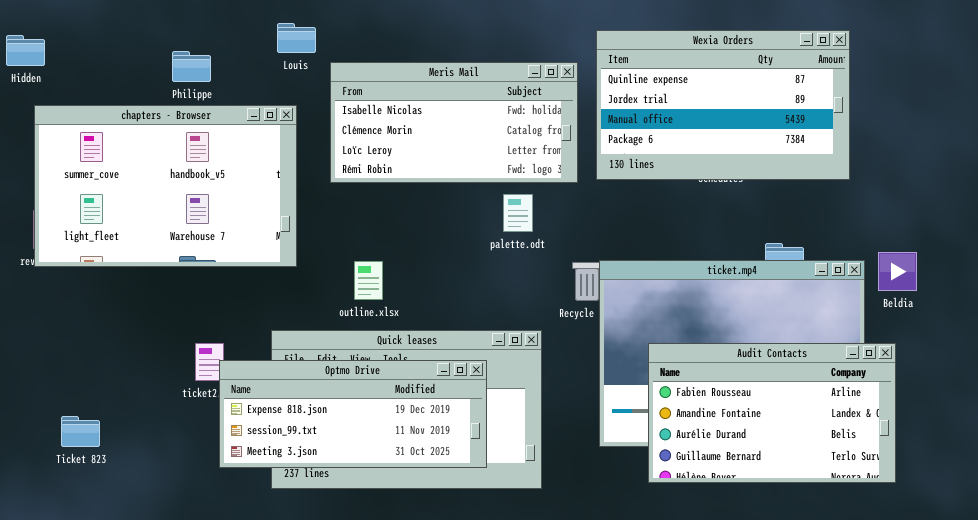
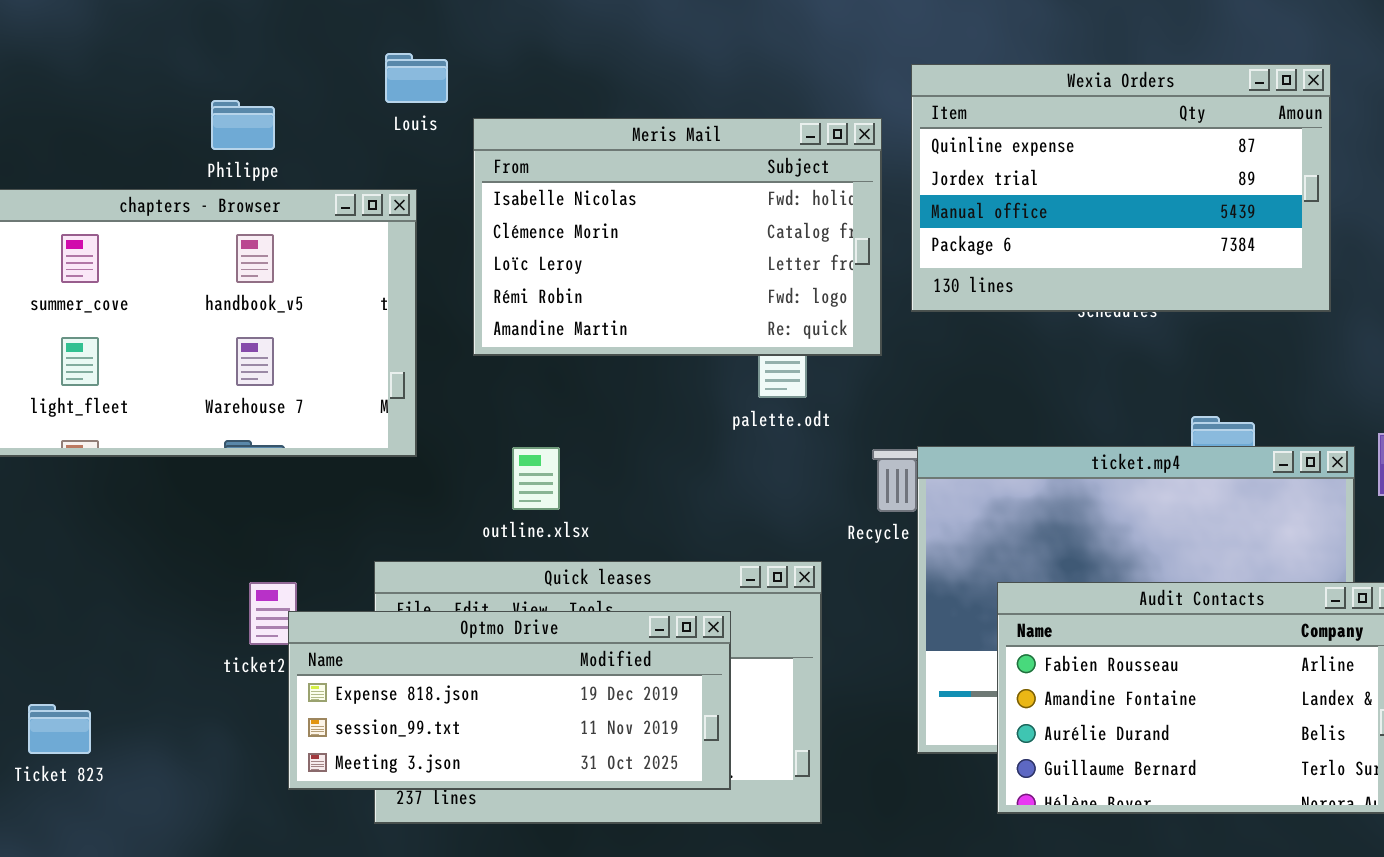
Meris Mail: [330,62,578,183] -> [473,118,882,356], resized

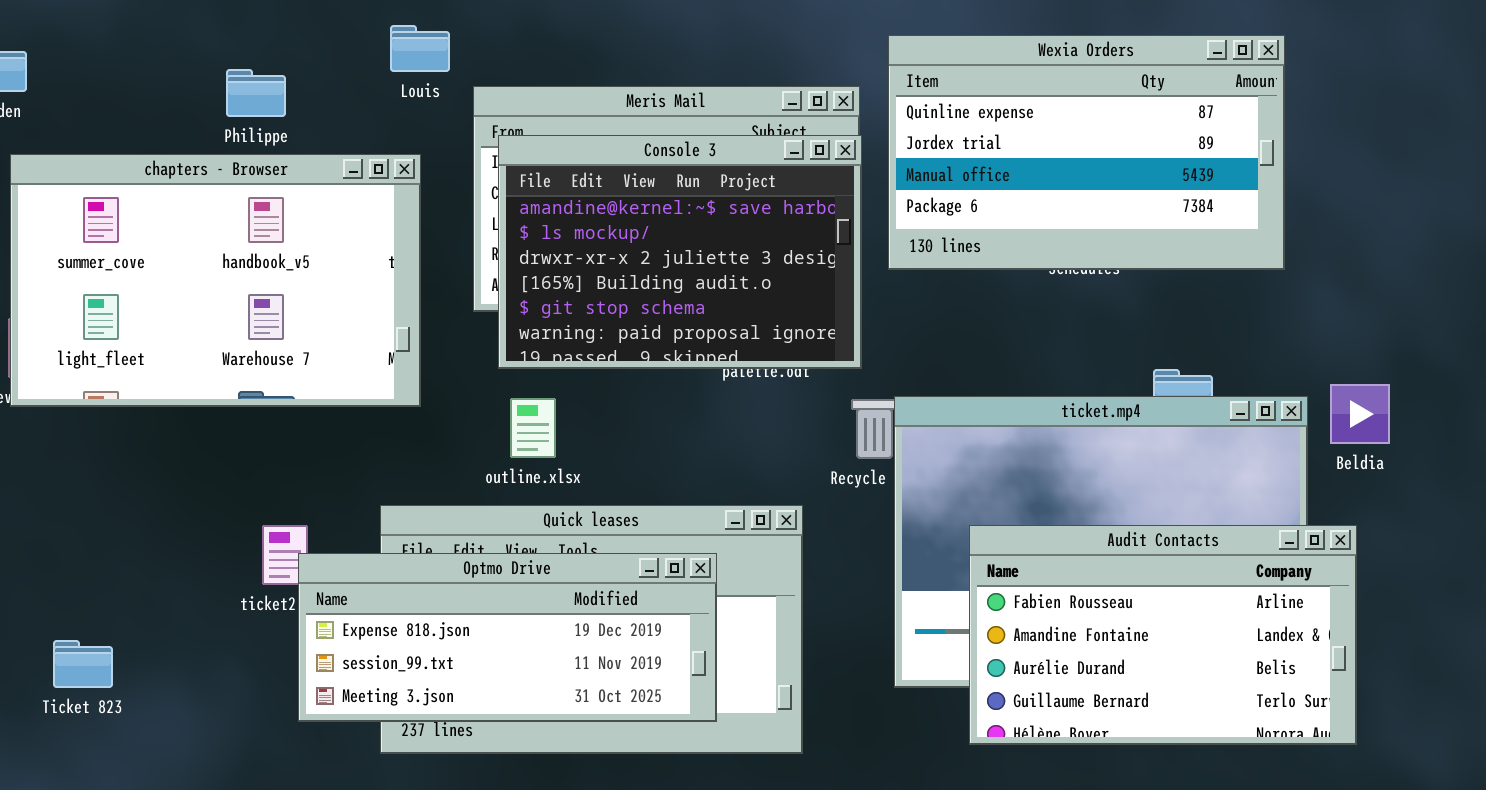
Console 3: none -> [498,135,862,369], opened

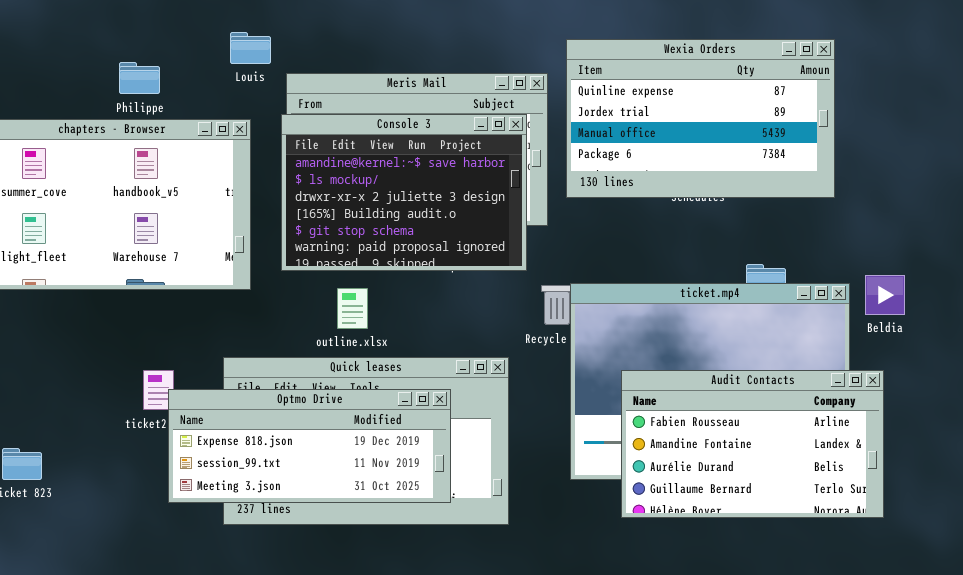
Console 3: [498,135,862,369] -> [281,114,527,271], moved
outline.xlsx: [510,398,556,458] -> [337,288,368,329], moved

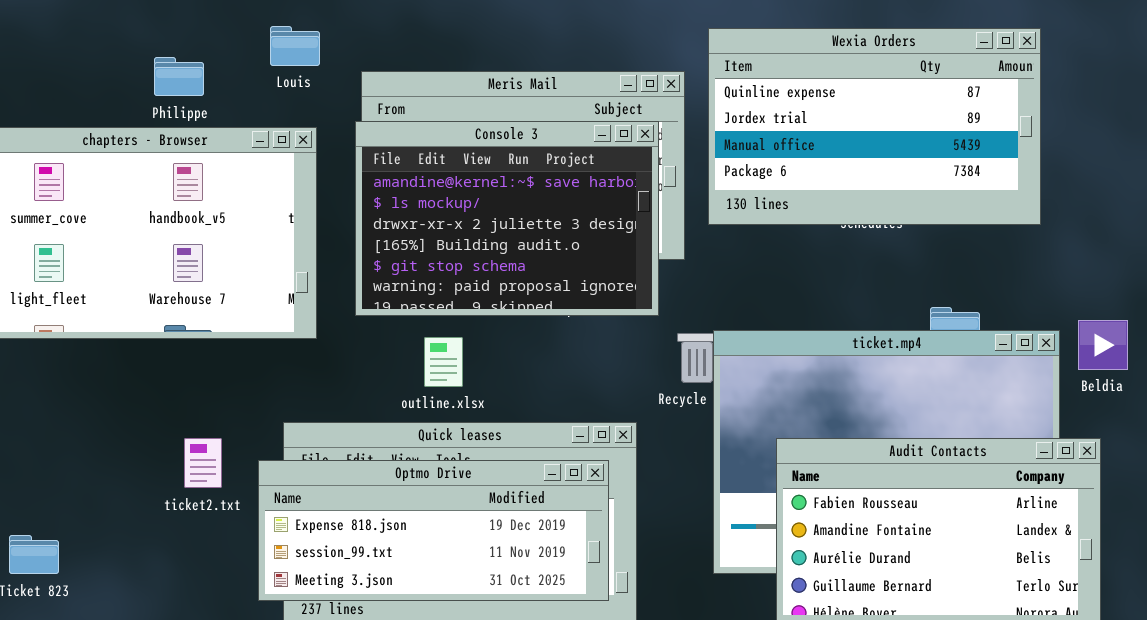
Louis: [230,32,271,64] -> [270,26,320,66], moved
Optmo Drive: [168,389,451,503] -> [258,460,609,601], moved

